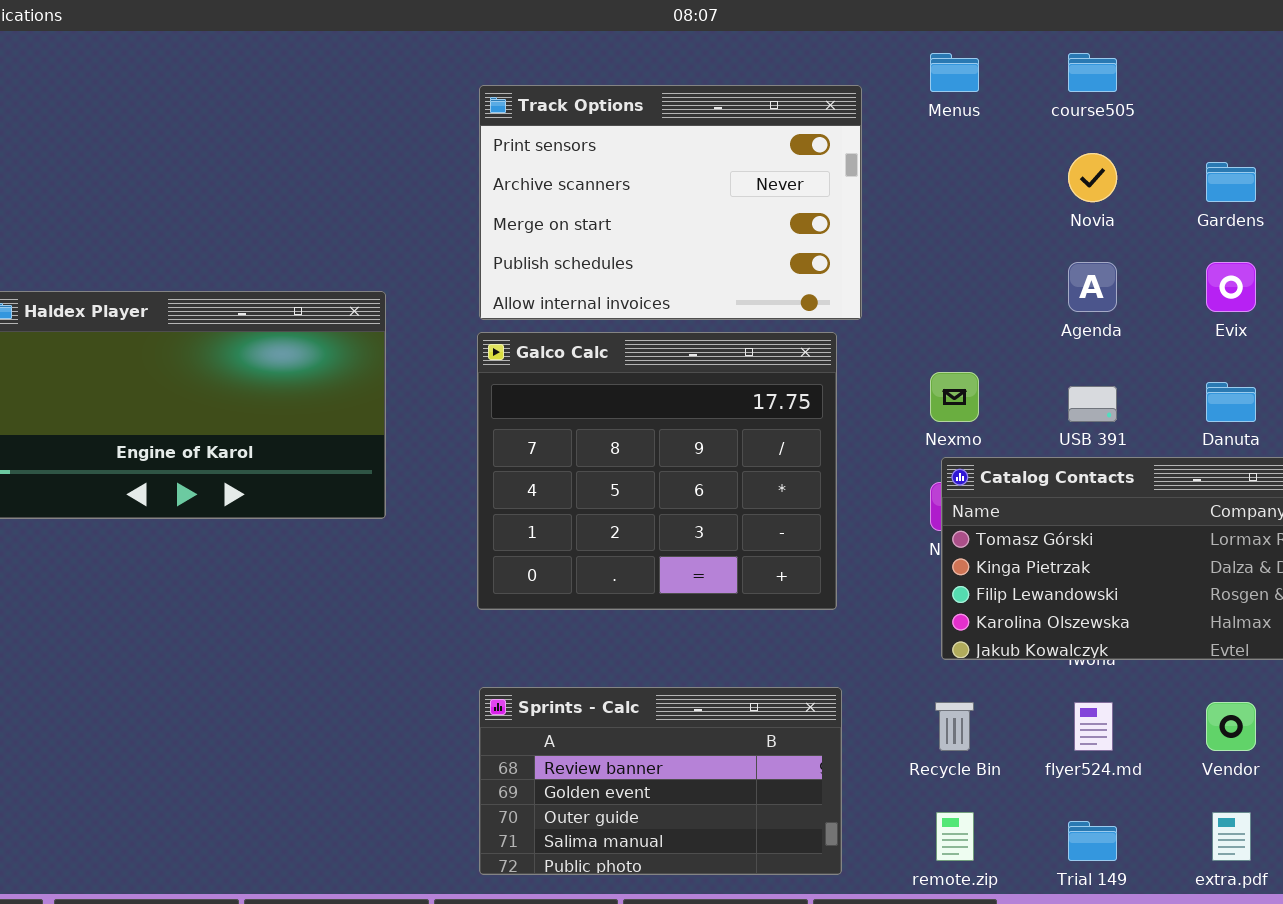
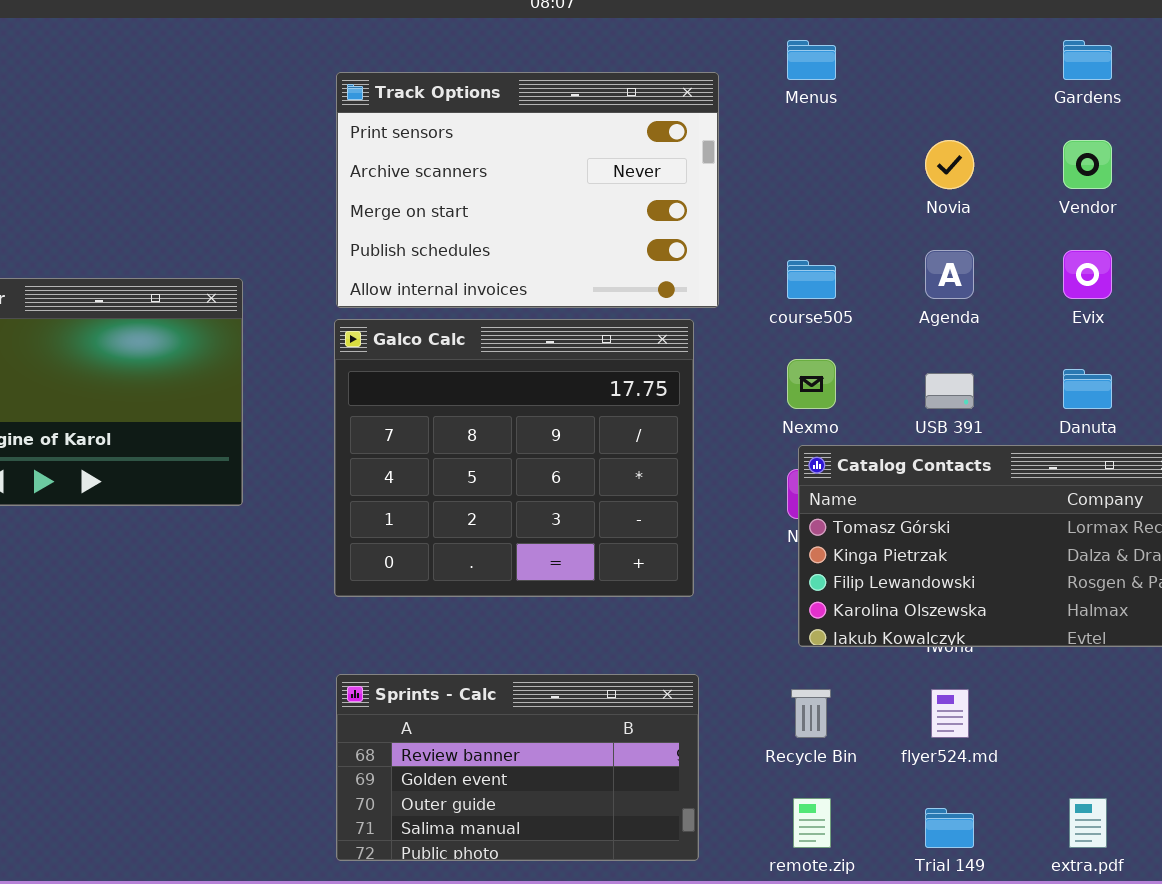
course505: [1068,53,1117,92] -> [787,260,836,299], moved
Gardens: [1206,162,1256,202] -> [1063,40,1112,80], moved
Vendor: [1206,702,1256,751] -> [1063,140,1112,189], moved

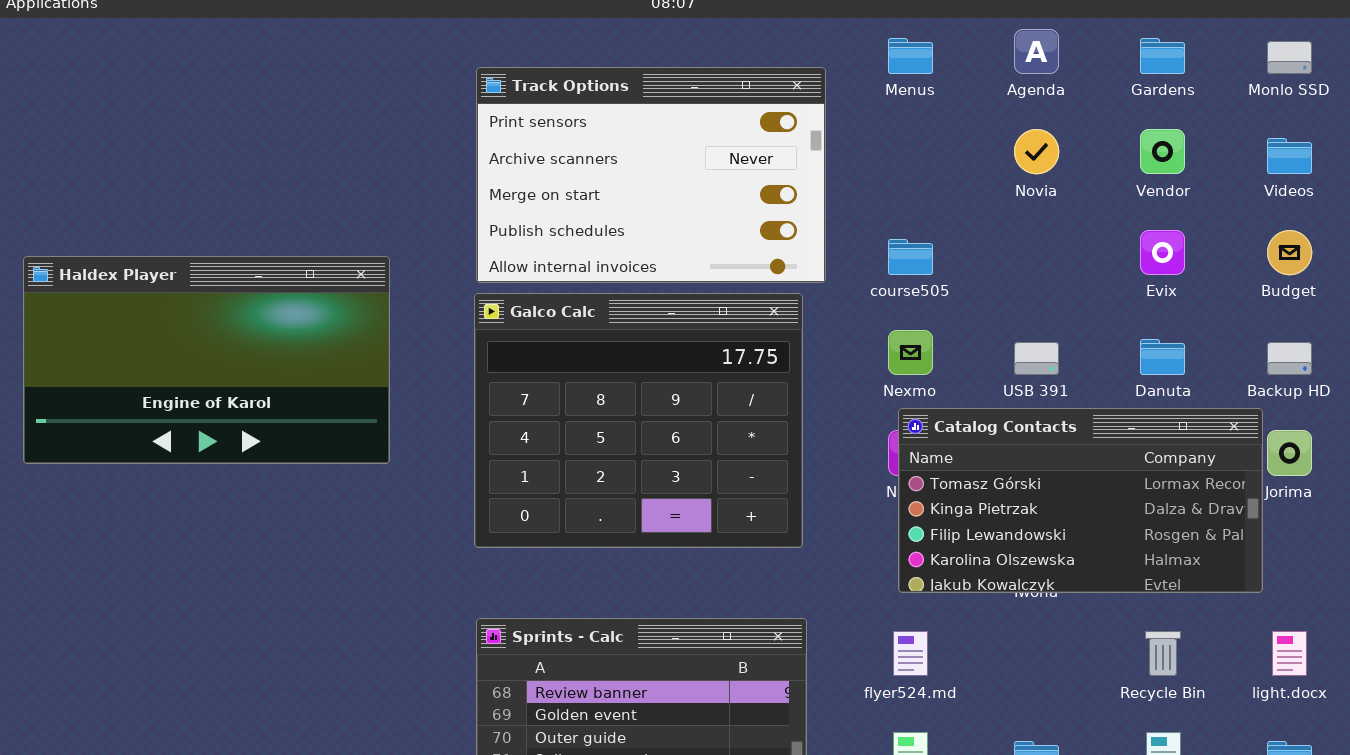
Agenda: [925,250,974,299] -> [1014,29,1059,74], moved
Recycle Bin: [791,689,831,738] -> [1145,631,1181,676], moved
flyer524.md: [931,689,969,738] -> [893,631,928,676], moved

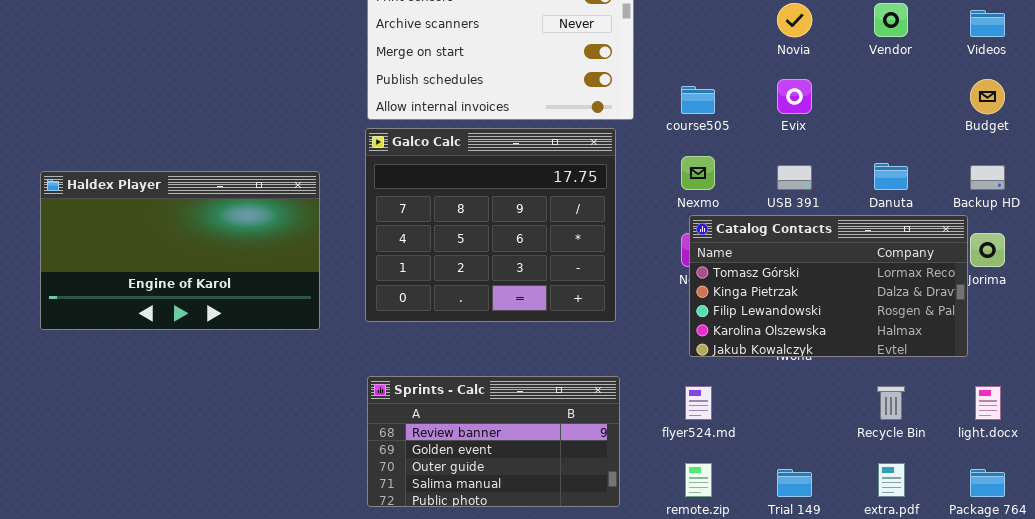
Evix: [1140,230,1185,275] -> [777,79,812,114], moved
Haldex Player: [23,256,390,464] -> [40,171,320,330], moved

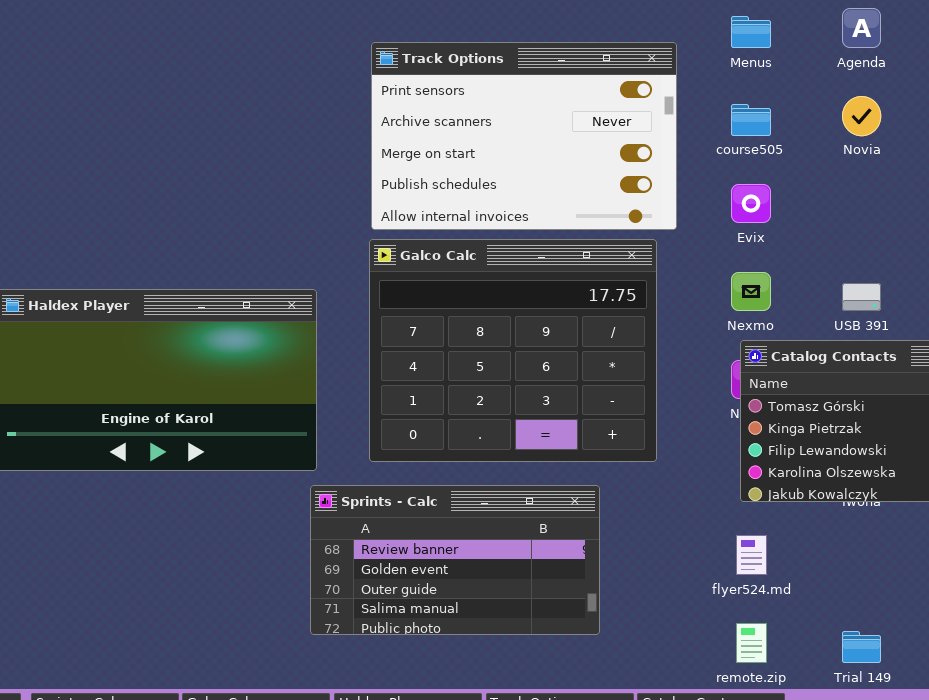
Evix: [777,79,812,114] -> [731,184,771,223], moved
course505: [681,86,715,114] -> [731,104,771,136], moved
Sprints - Calc: [367,376,620,507] -> [310,485,600,635], moved

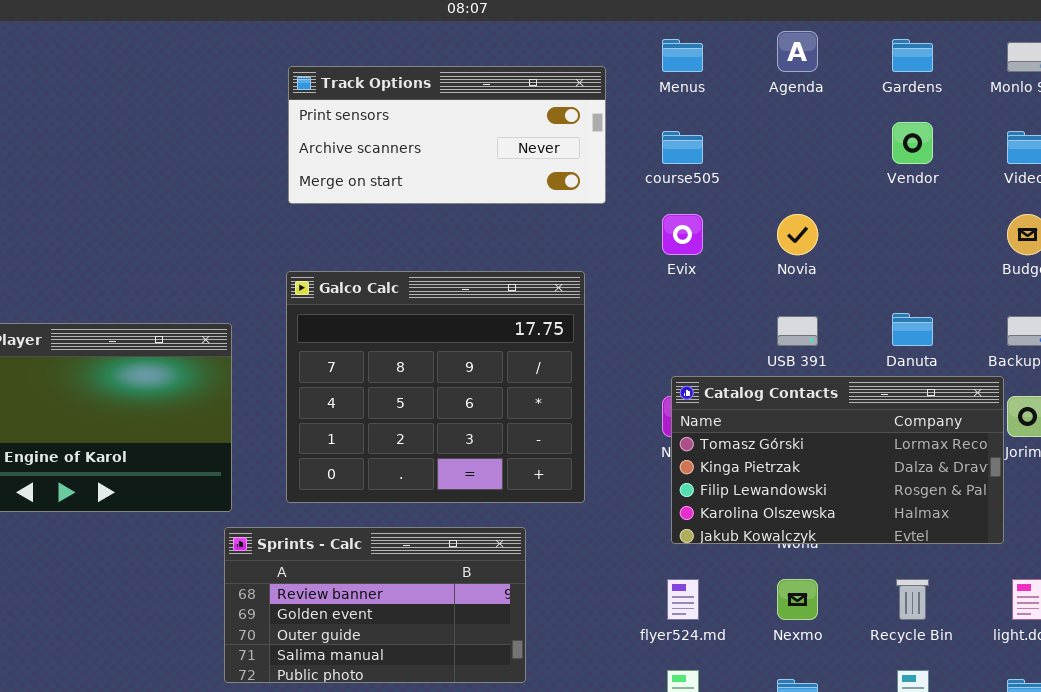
Track Options: [371,42,677,230] -> [288,66,606,204], resized
Novia: [842,96,881,136] -> [777,214,818,255], moved
Nexmo: [731,272,771,311] -> [777,579,818,620], moved

